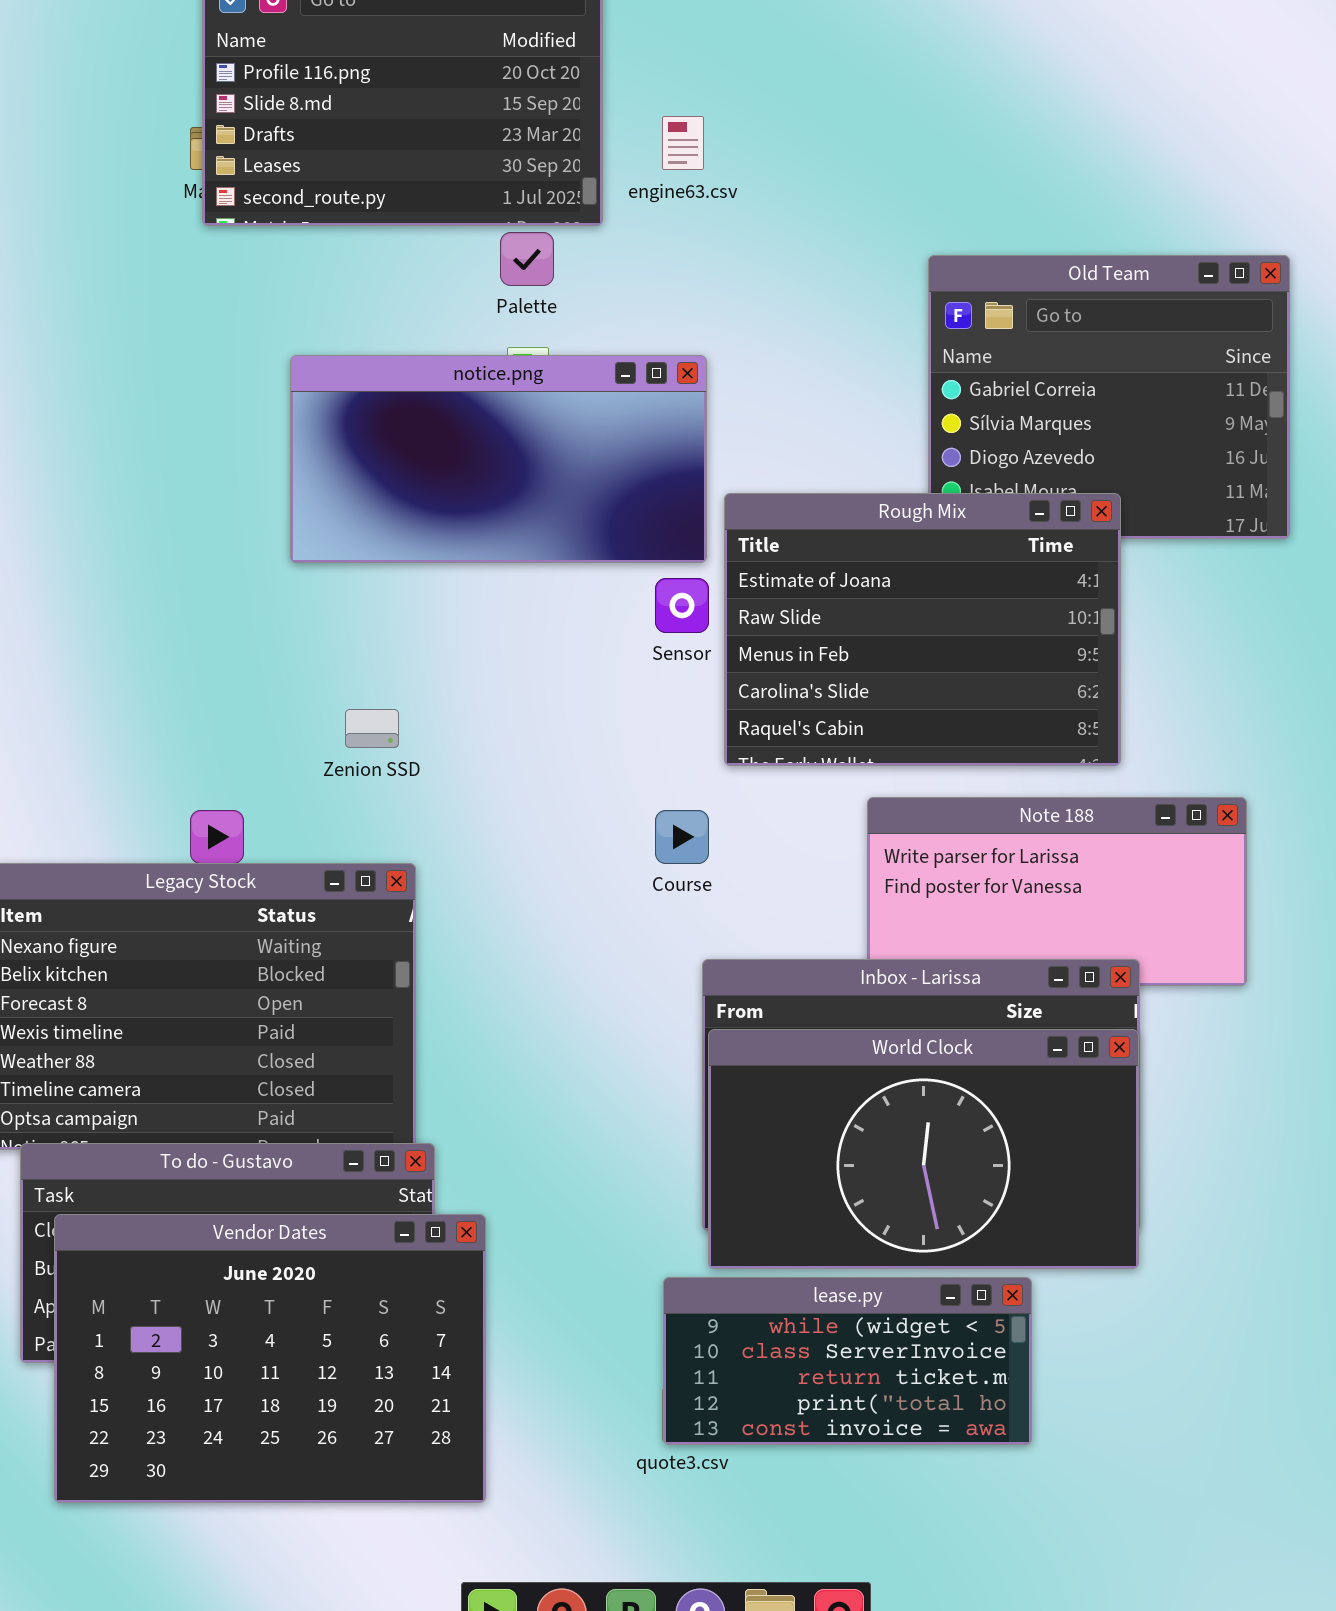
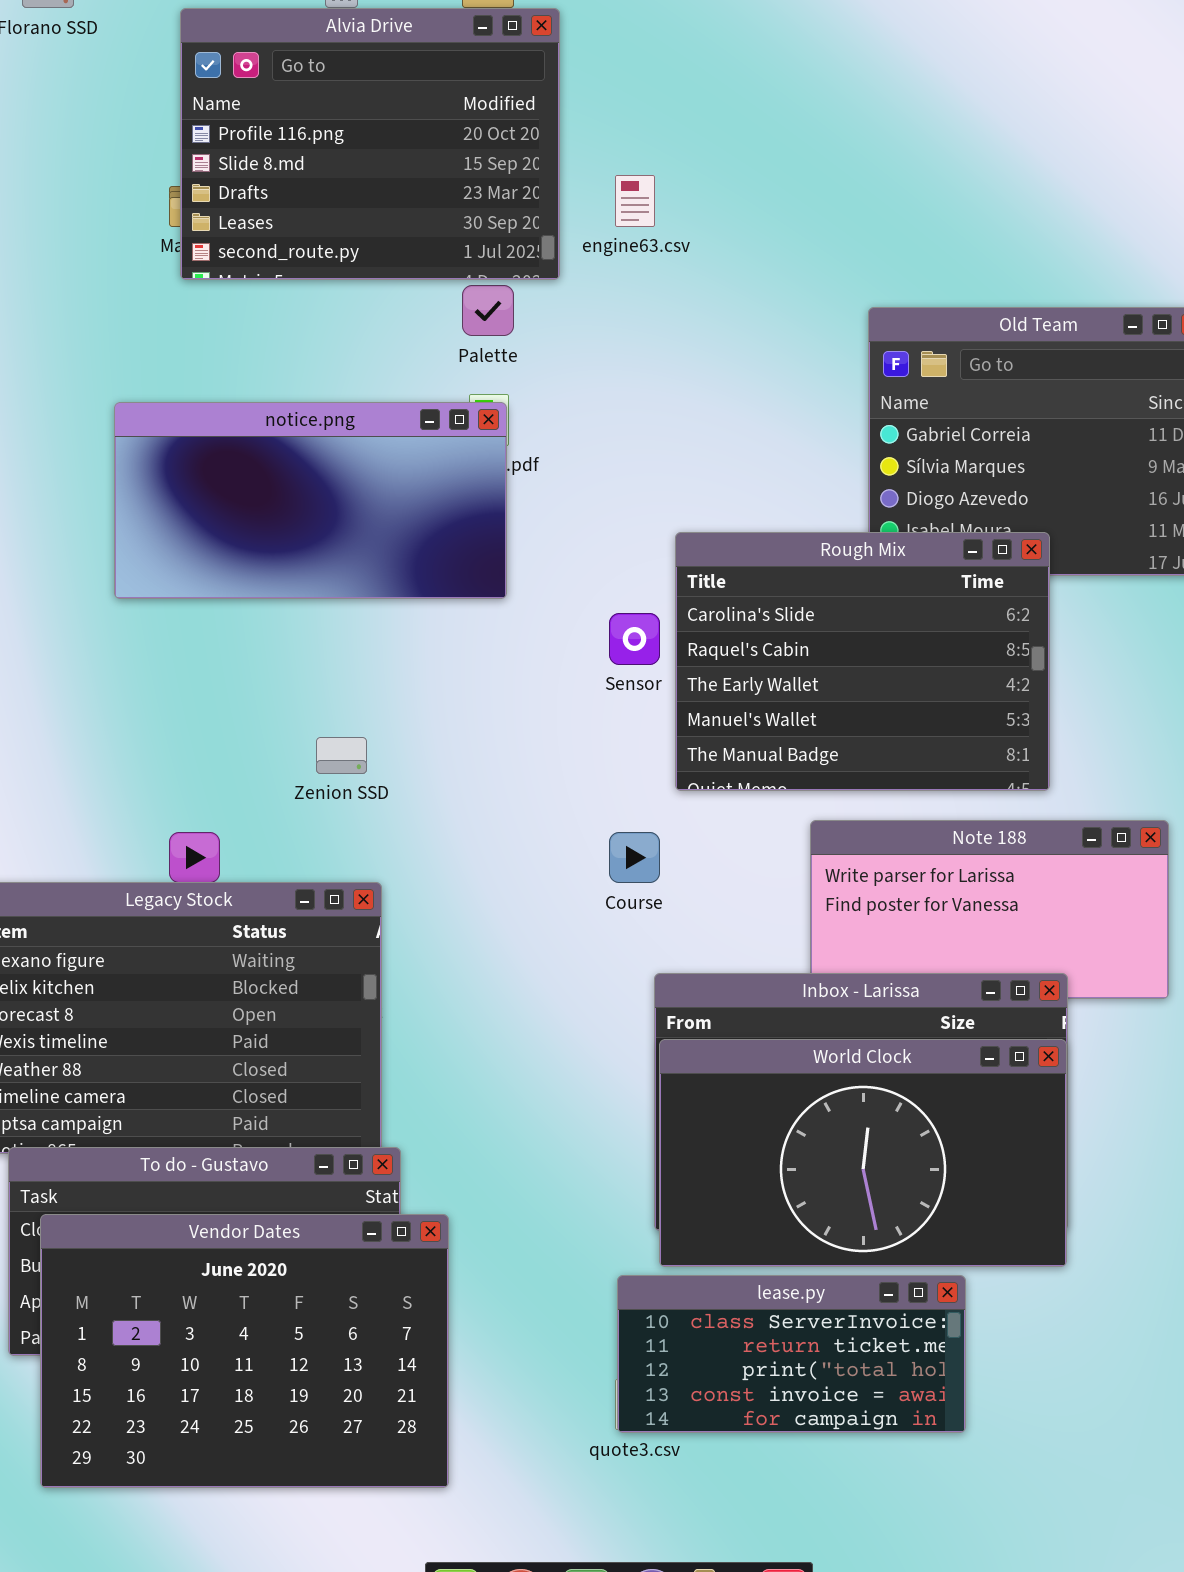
notice.png: [290,355,707,563] -> [114,402,507,599], moved
Rough Mix: [724,493,1121,766] -> [675,532,1050,791], scrolled down 3 rows
lease.py: [663,1277,1032,1445] -> [617,1275,966,1433], scrolled down 1 row

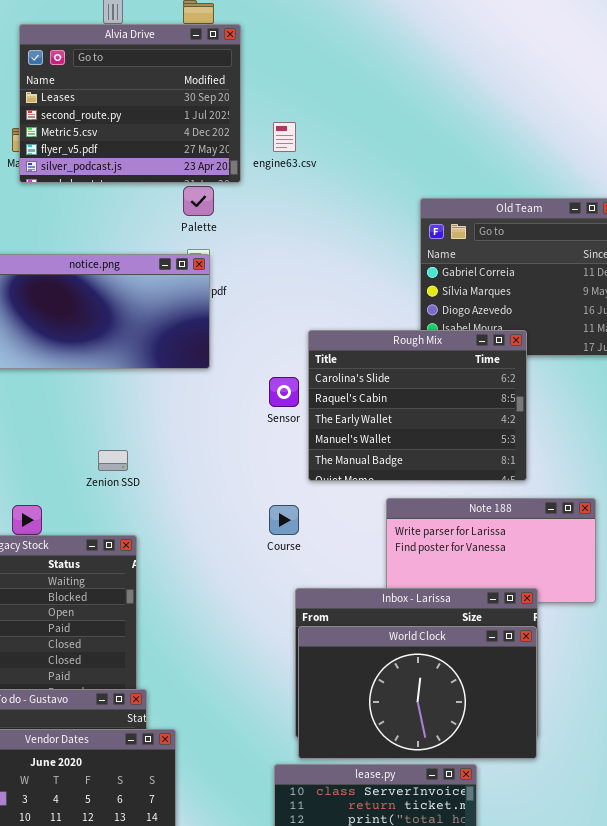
Alvia Drive: [180,8,560,280] -> [19,24,241,183], scrolled down 3 rows

